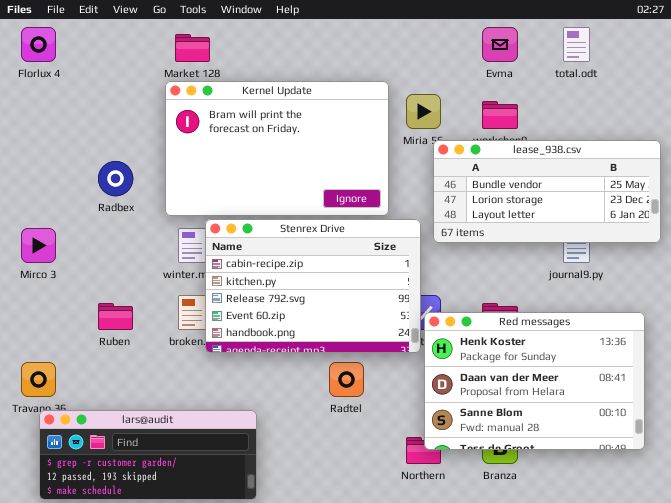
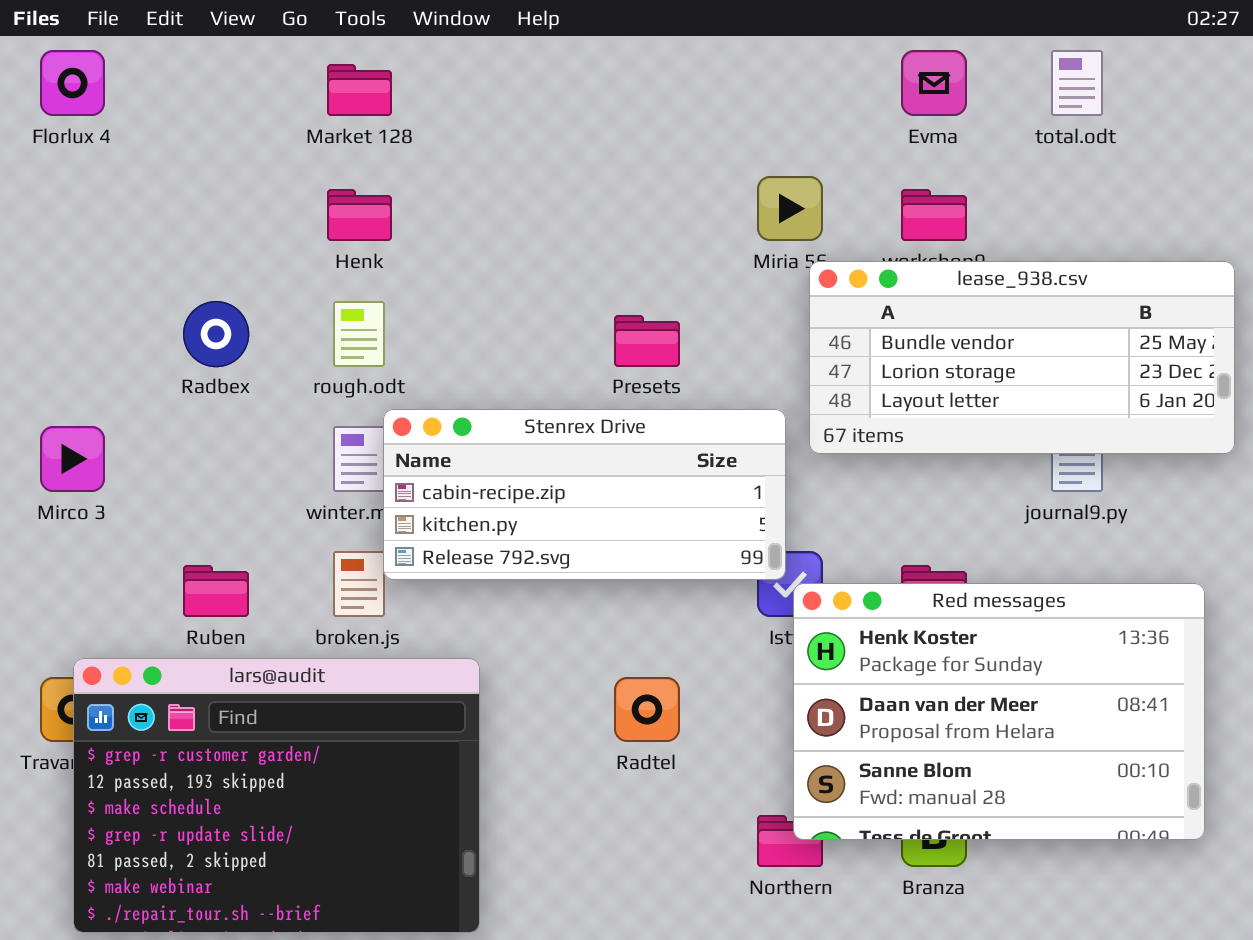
Kernel Update: [165,81,389,216] -> none, closed
Stenrex Drive: [205,219,421,353] -> [383,409,786,580], resized
lars@audit: [39,410,257,500] -> [73,658,480,933], resized

